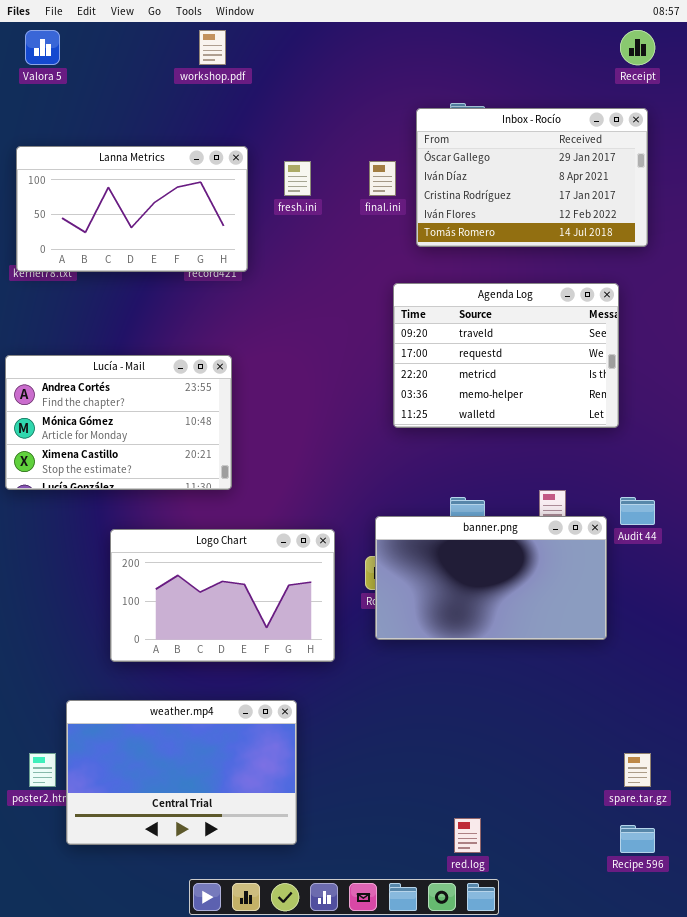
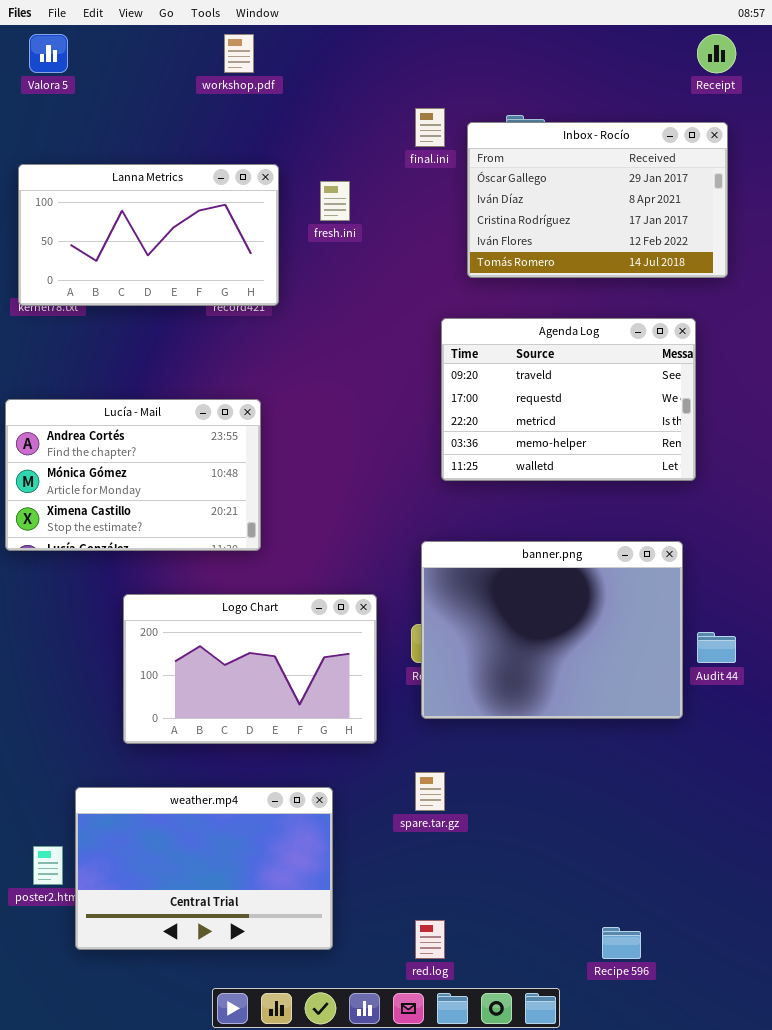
final.ini: [369,161,396,196] -> [415,108,445,147], moved
Audit 44: [620,497,655,525] -> [697,632,736,663], moved
banner.png: [375,516,607,640] -> [421,541,683,719], resized
spare.tar.gz: [624,753,651,787] -> [415,772,445,811], moved
red.log: [454,818,481,853] -> [415,920,445,959], moved
Recipe 596: [620,825,655,853] -> [602,927,641,959], moved

